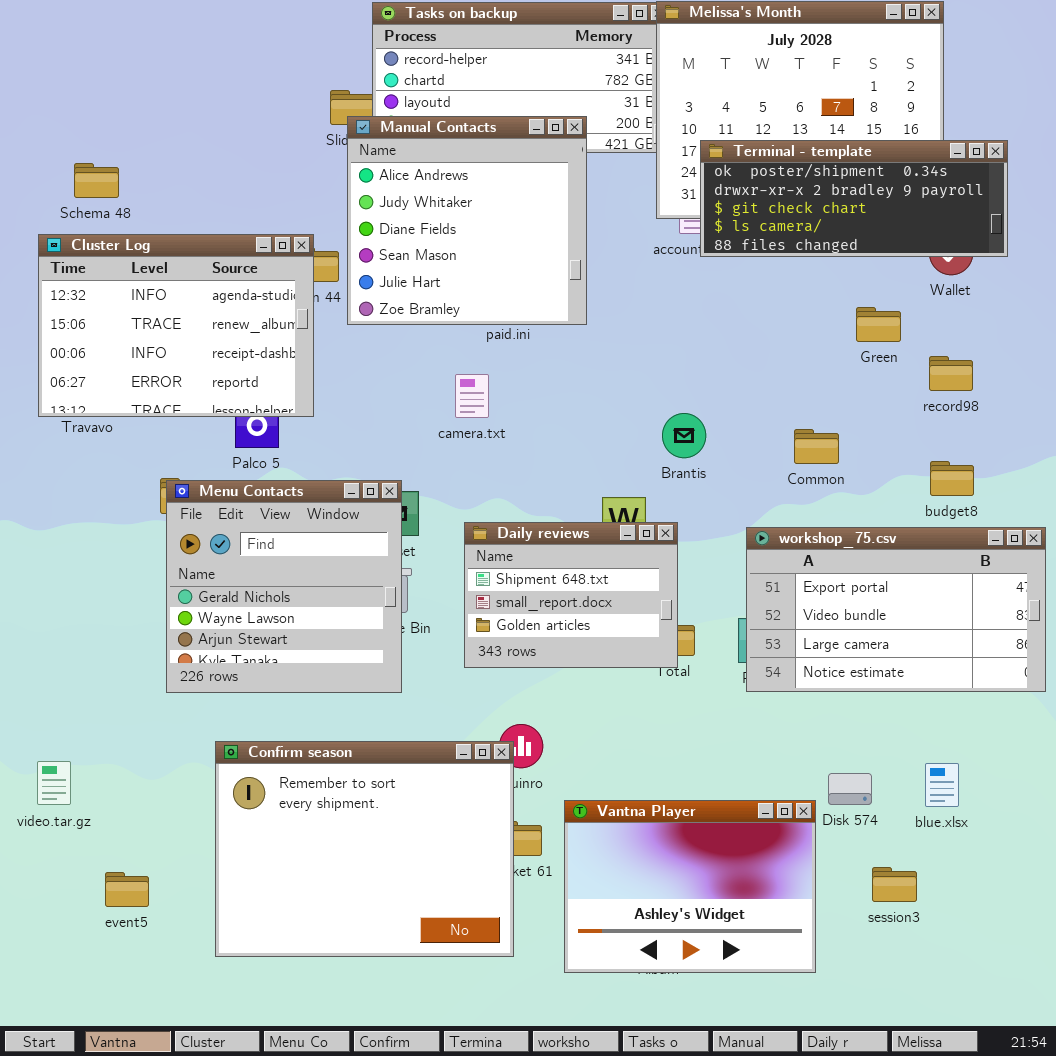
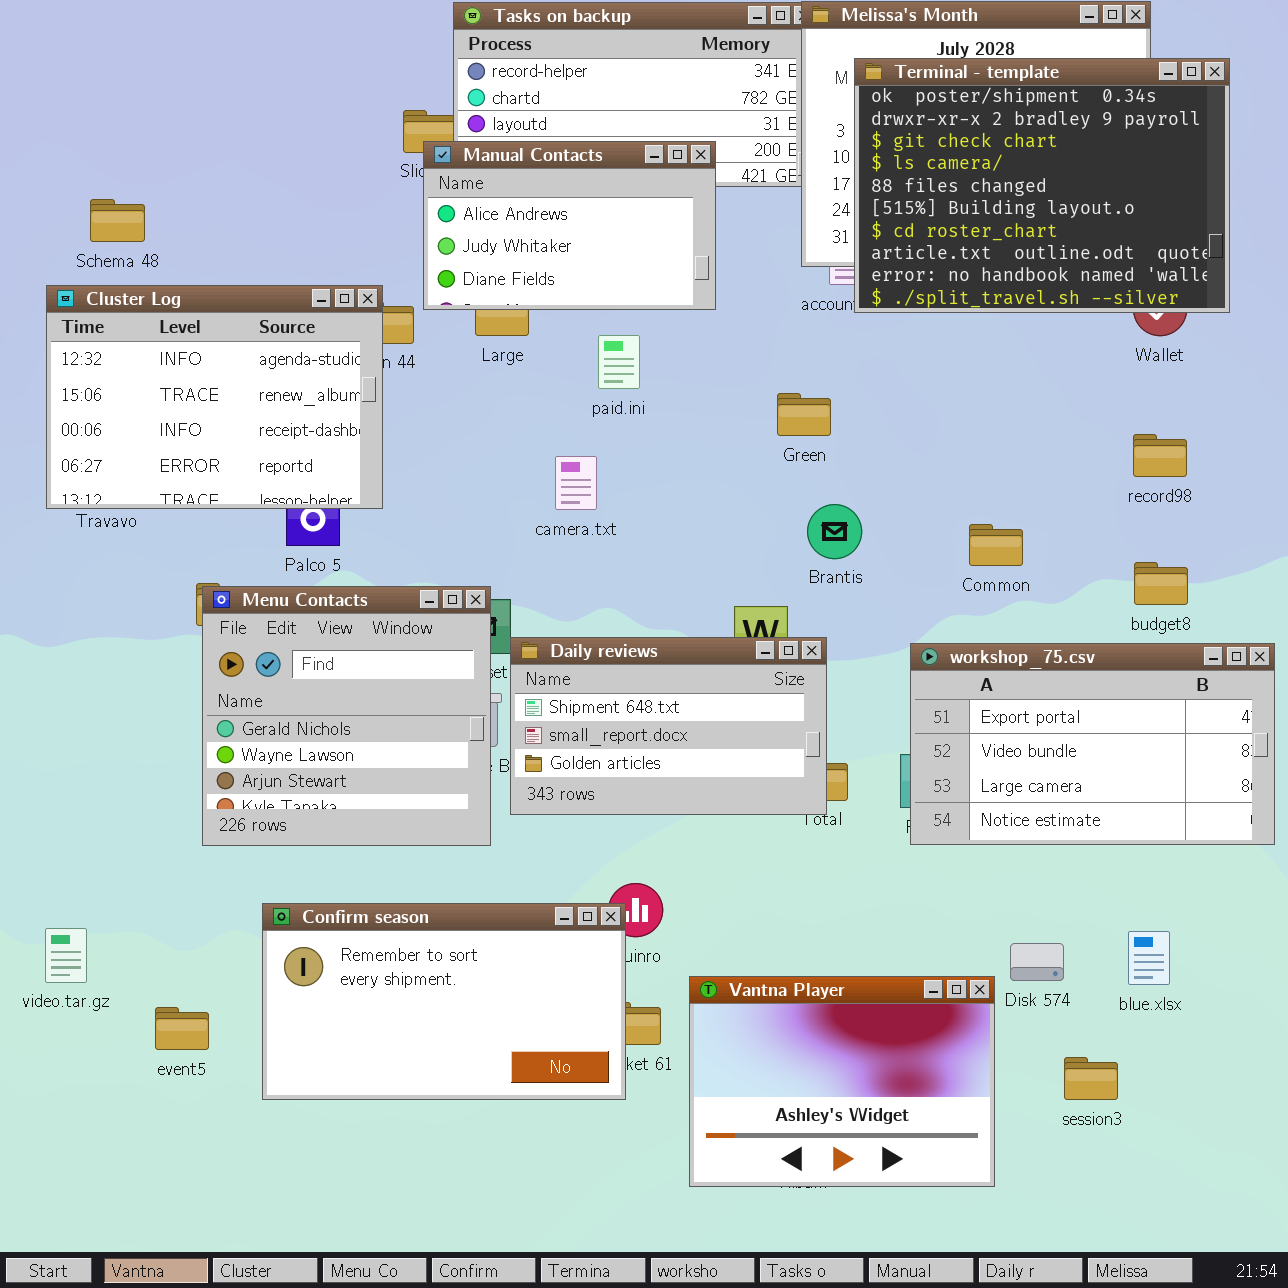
Manual Contacts: [347,116,587,325] -> [423,141,716,310], resized
Terminal - template: [700,140,1008,257] -> [854,58,1230,313], resized
Green: [856,307,901,342] -> [777,393,831,436], moved
Daily reviews: [464,522,678,668] -> [510,637,827,815], resized
Confirm season: [215,741,514,957] -> [262,903,626,1100], resized
event5: [105,872,149,907] -> [155,1007,209,1050], moved

